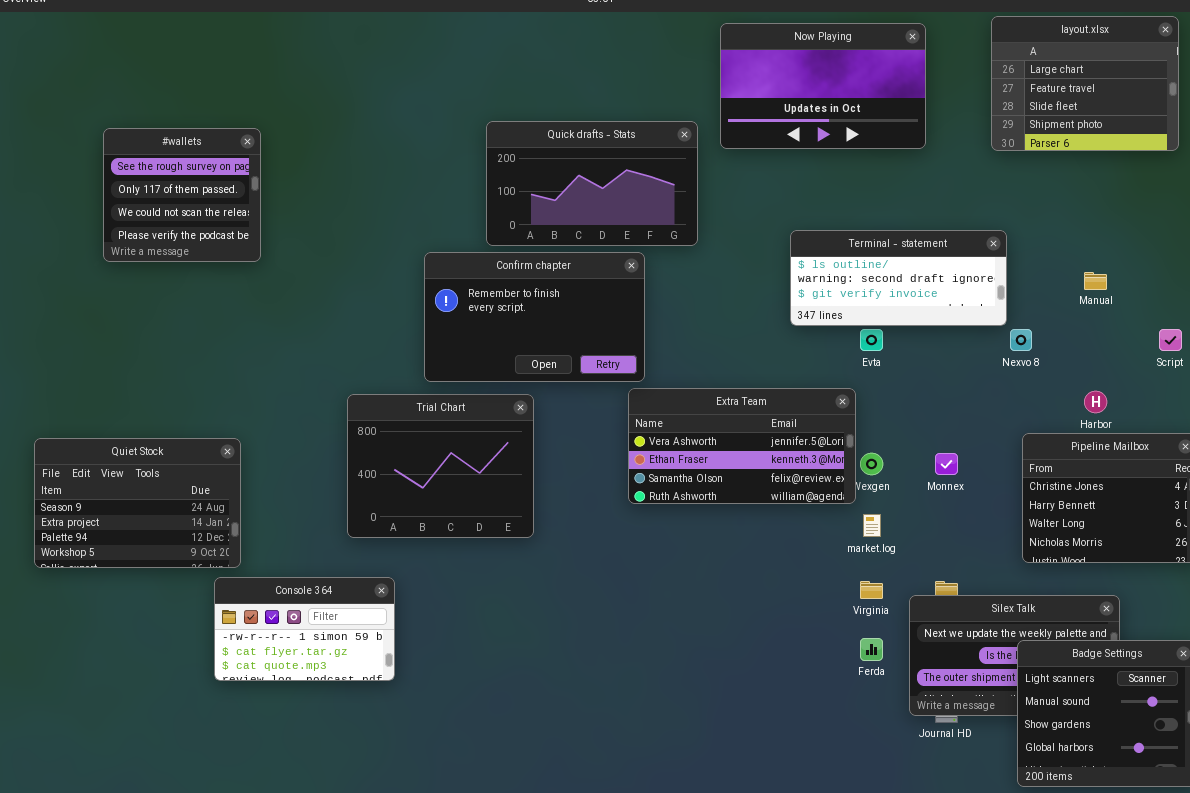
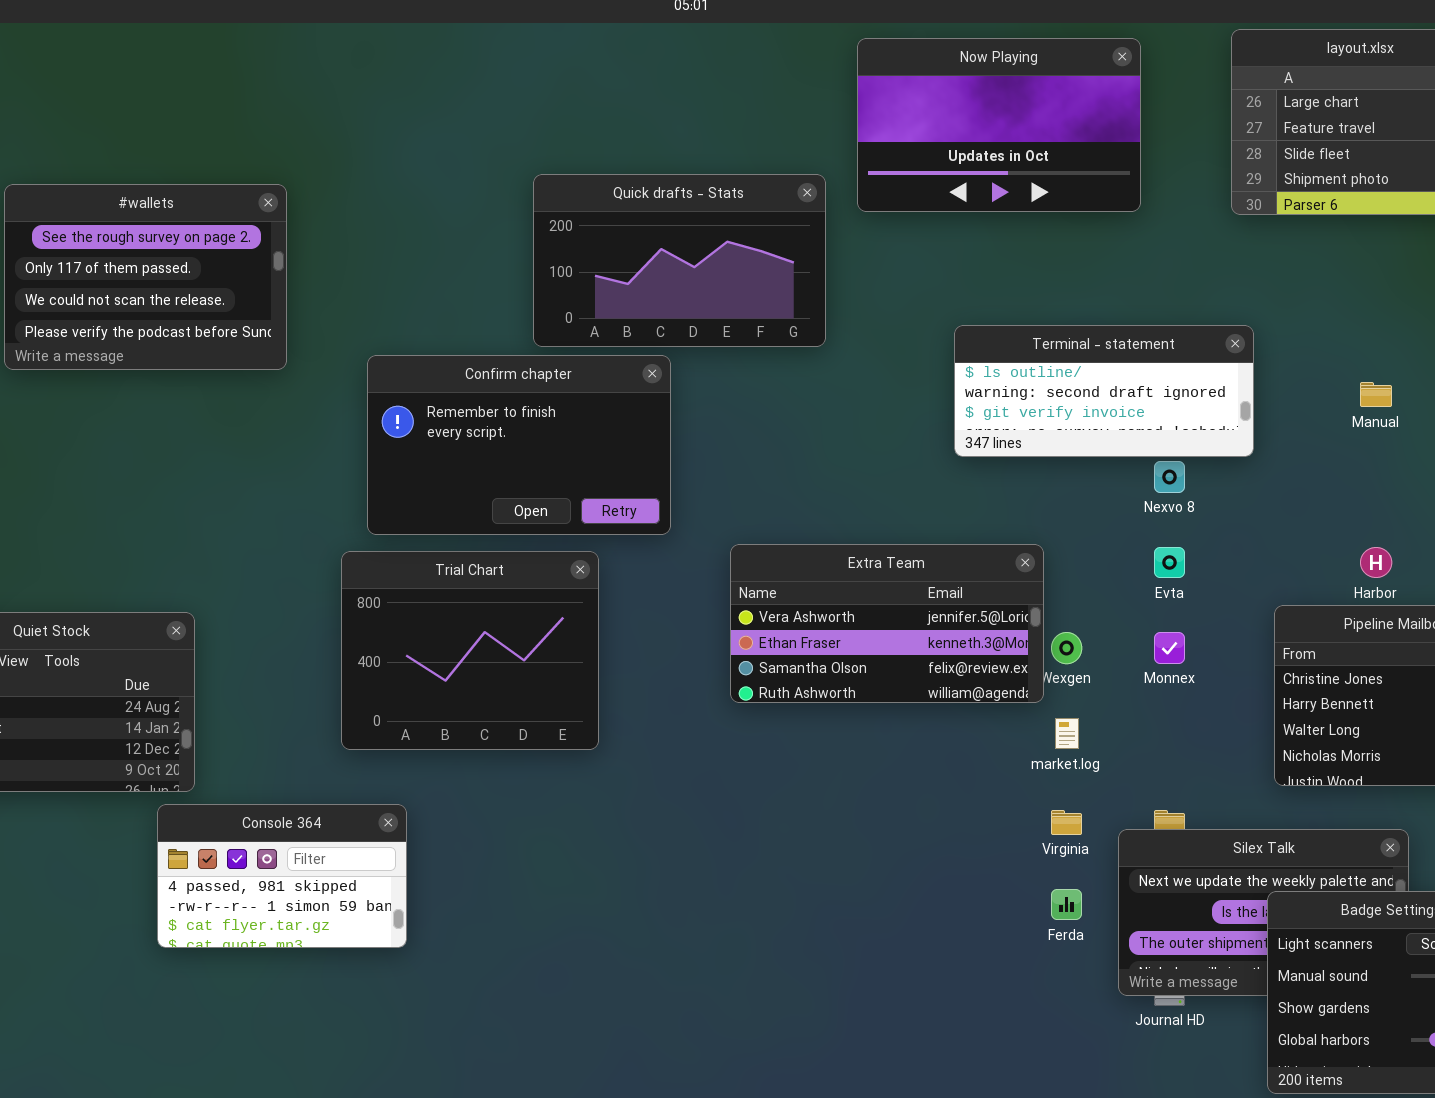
#wallets: [103,128,261,262] -> [4,184,287,370], resized
Confirm chapter: [424,252,645,382] -> [367,355,671,535], moved
Evta: [860,329,883,351] -> [1154,547,1185,578], moved
Nexvo 8: [1010,329,1032,351] -> [1154,461,1185,493], moved
Console 364: [214,577,395,681] -> [157,804,407,948], scrolled up 1 row

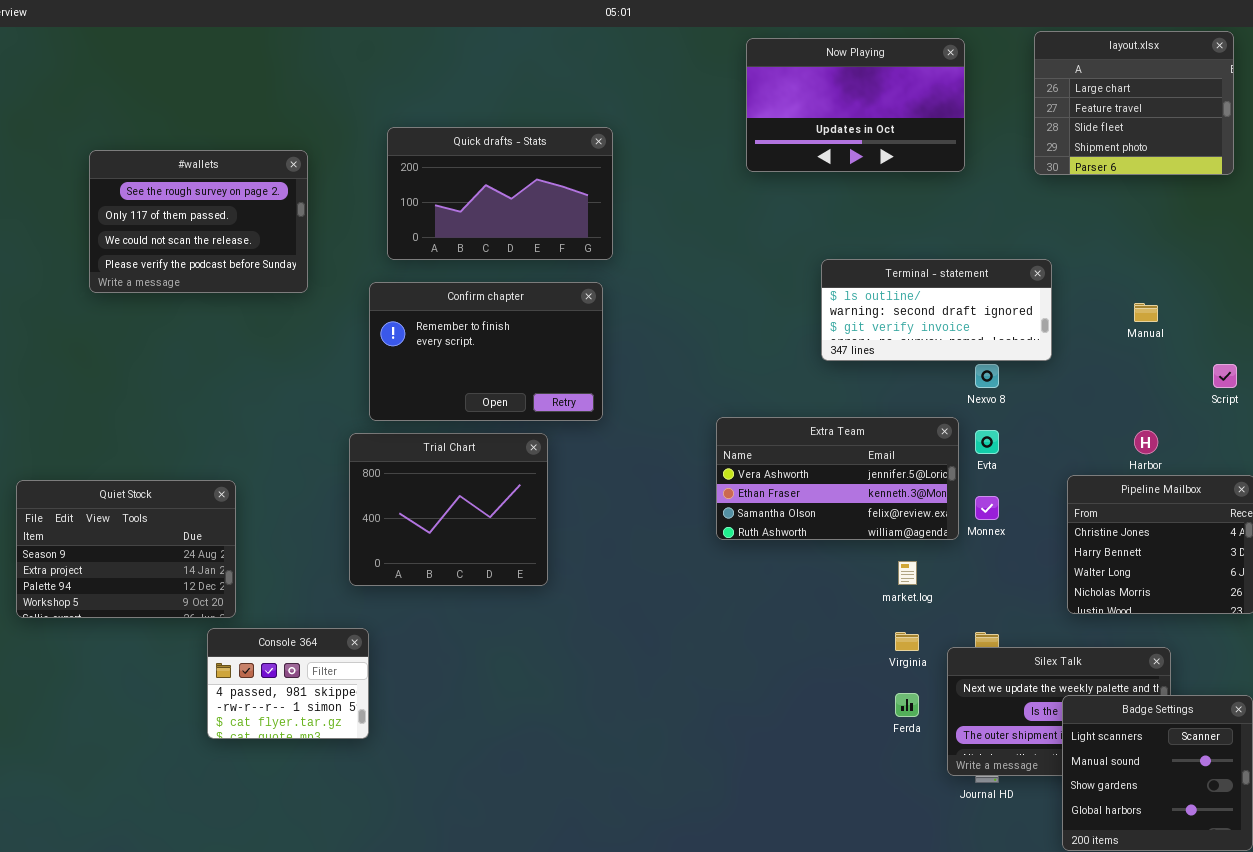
Quick drafts - Stats: [533,174,826,347] -> [387,127,613,260], moved
Extra Team: [730,544,1044,703] -> [716,417,959,540], moved
Console 364: [157,804,407,948] -> [207,628,369,739], resized

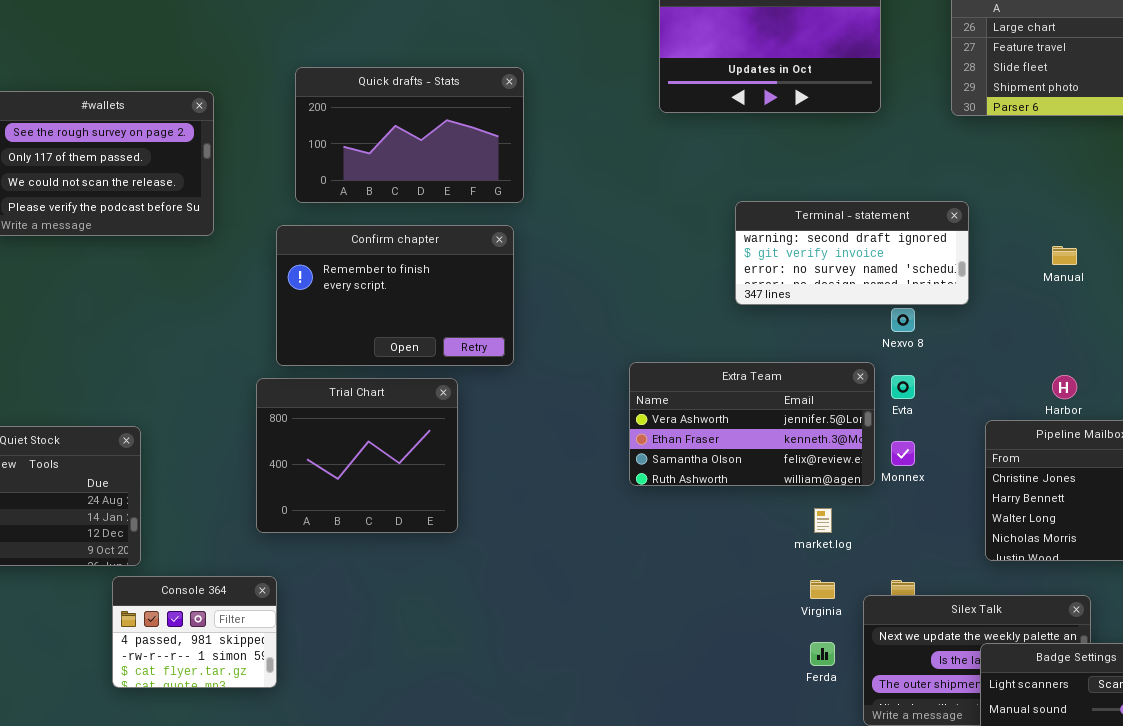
Terminal - statement: [821,259,1052,361] -> [735,201,969,305], scrolled down 1 row

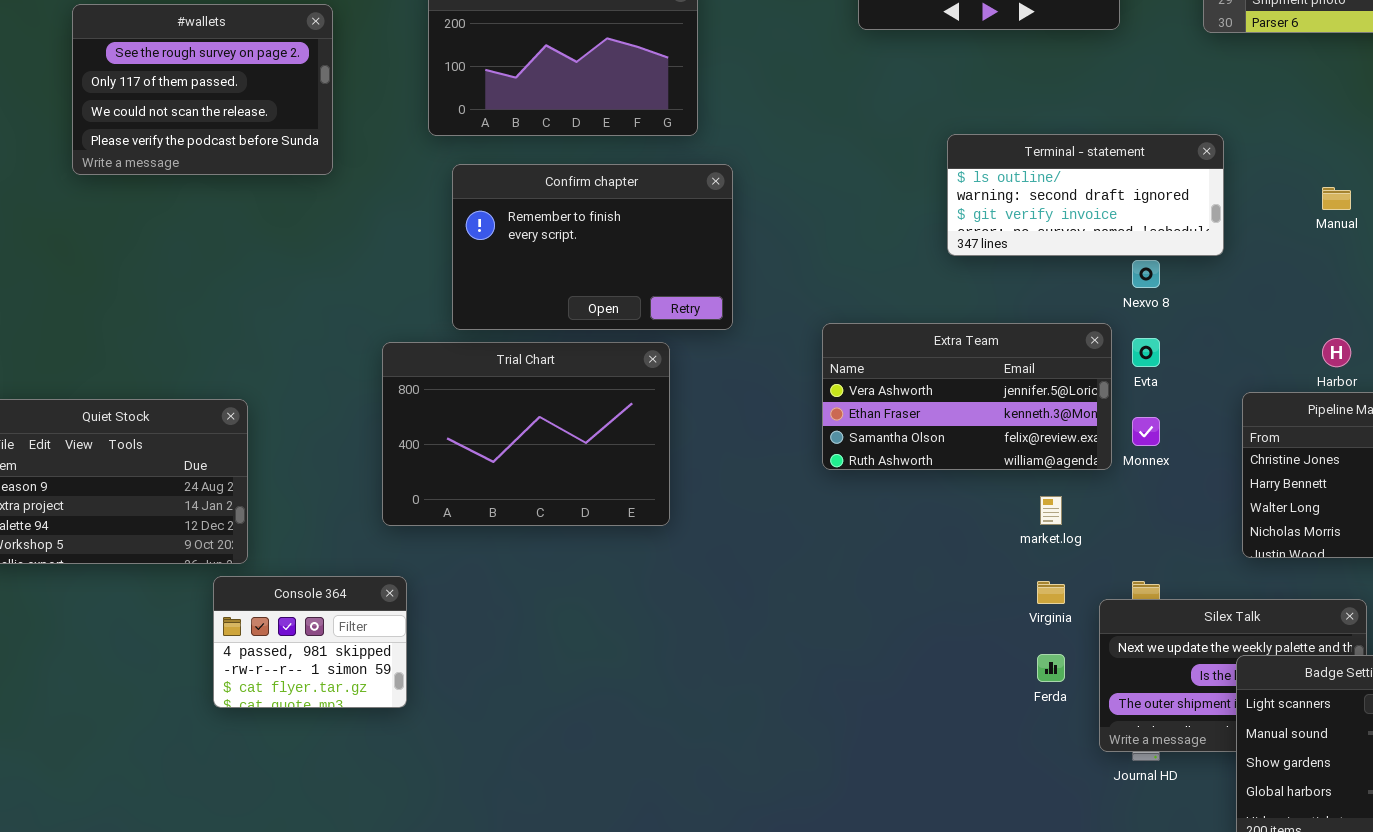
Terminal - statement: [735,201,969,305] -> [947,134,1224,256], scrolled up 1 row
Confirm chapter: [276,225,514,366] -> [452,164,733,330], moved
Trial Chart: [256,378,458,533] -> [382,342,670,526], resized

